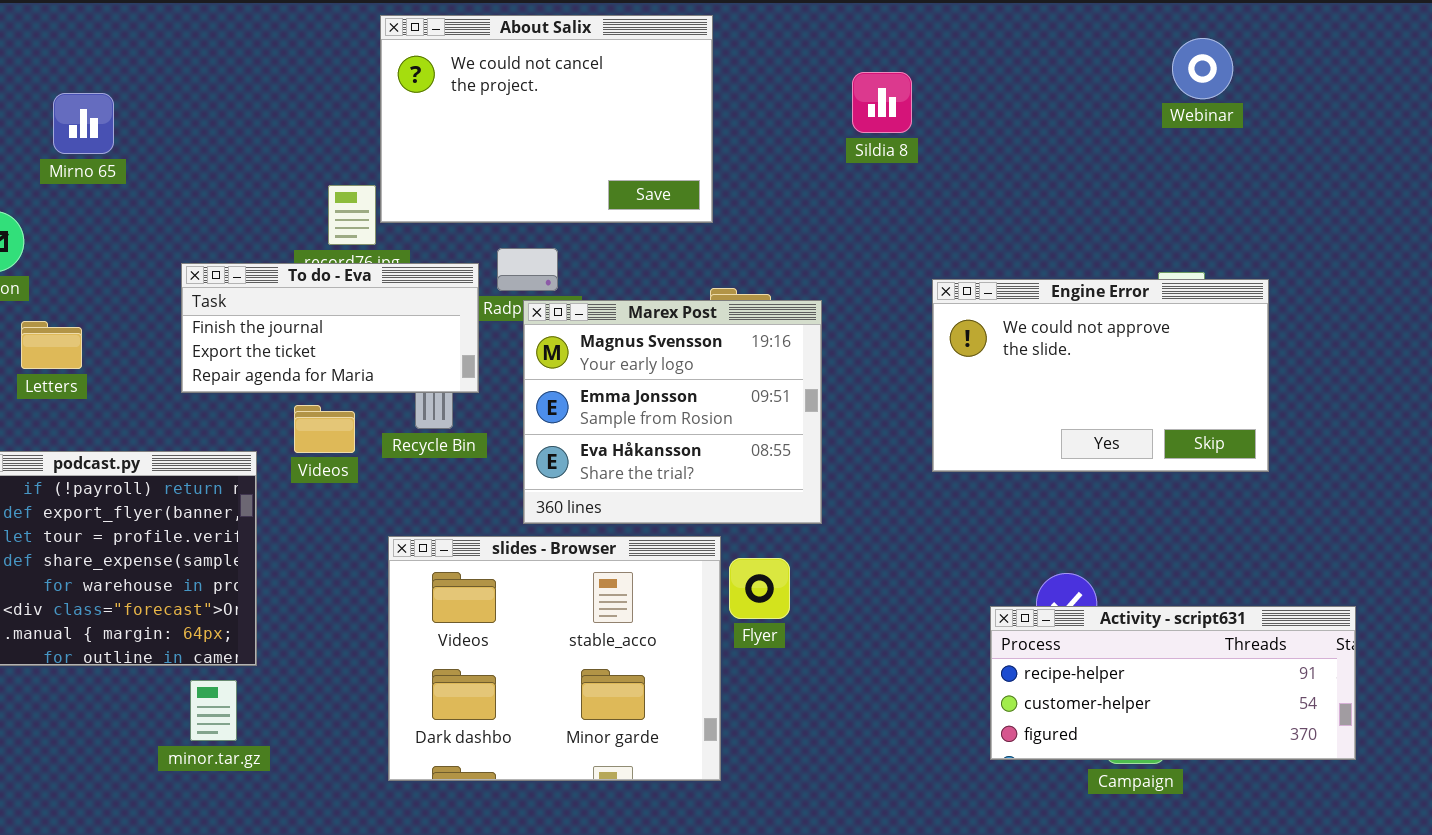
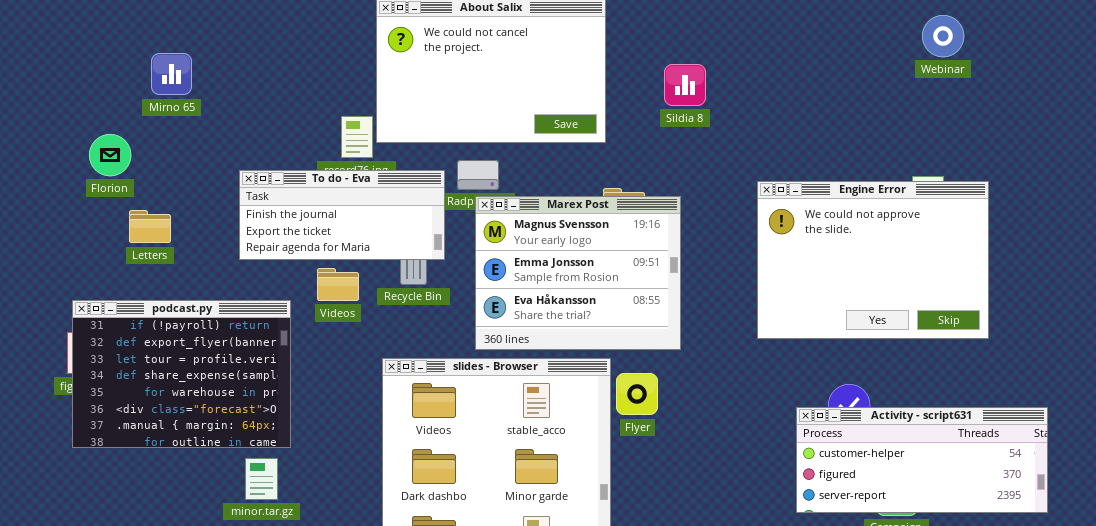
Sildia 8: [852,72,912,133] -> [664,64,706,106], moved
Engine Error: [932,279,1269,472] -> [757,181,989,339], resized
Activity - script631: [990,606,1356,760] -> [796,407,1048,513], scrolled down 1 row

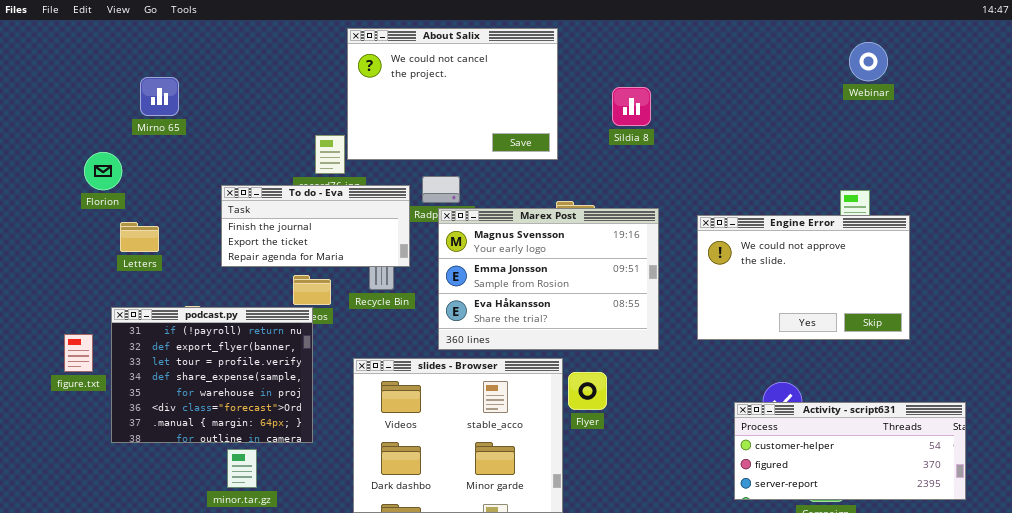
Engine Error: [757,181,989,339] -> [697,215,910,340], resized
Marex Post: [475,196,681,350] -> [438,208,659,350], resized
podcast.py: [72,300,291,448] -> [111,307,313,443], moved

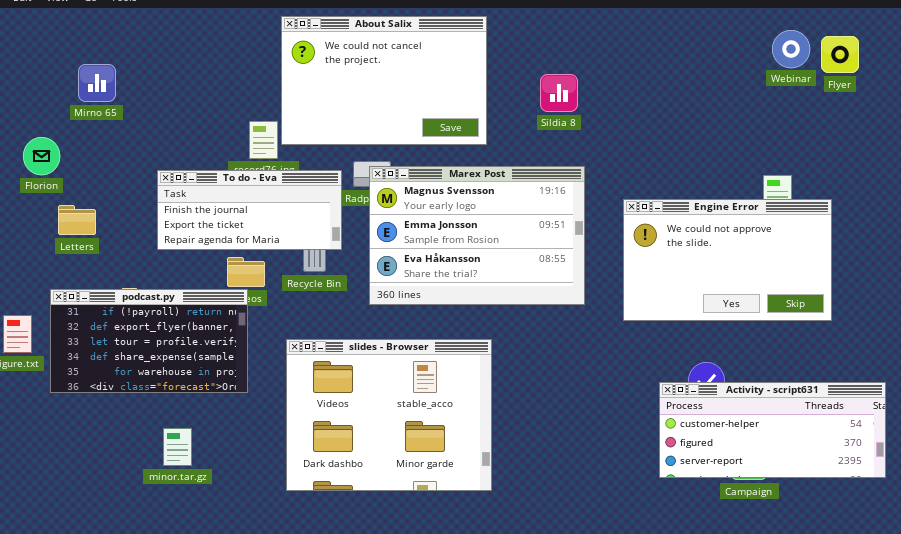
Marex Post: [438,208,659,350] -> [369,166,585,305], moved
podcast.py: [111,307,313,443] -> [50,289,248,393], resized
Flyer: [568,372,607,410] -> [821,36,859,73], moved

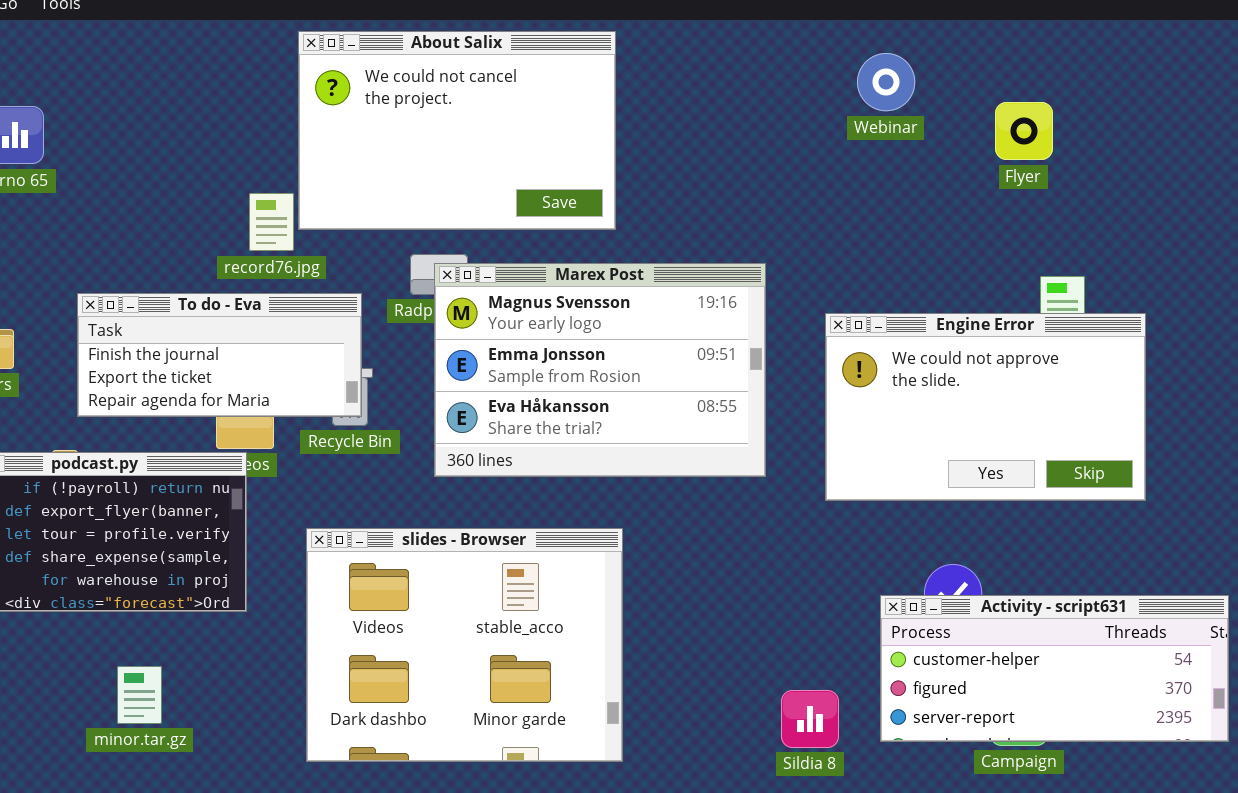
Webinar: [772,30,810,68] -> [857,53,915,111], moved
Flyer: [821,36,859,73] -> [995,102,1053,160], moved
Sildia 8: [540,74,578,112] -> [781,690,839,748], moved
To do - Eva: [157,170,342,250] -> [77,293,362,417], moved

